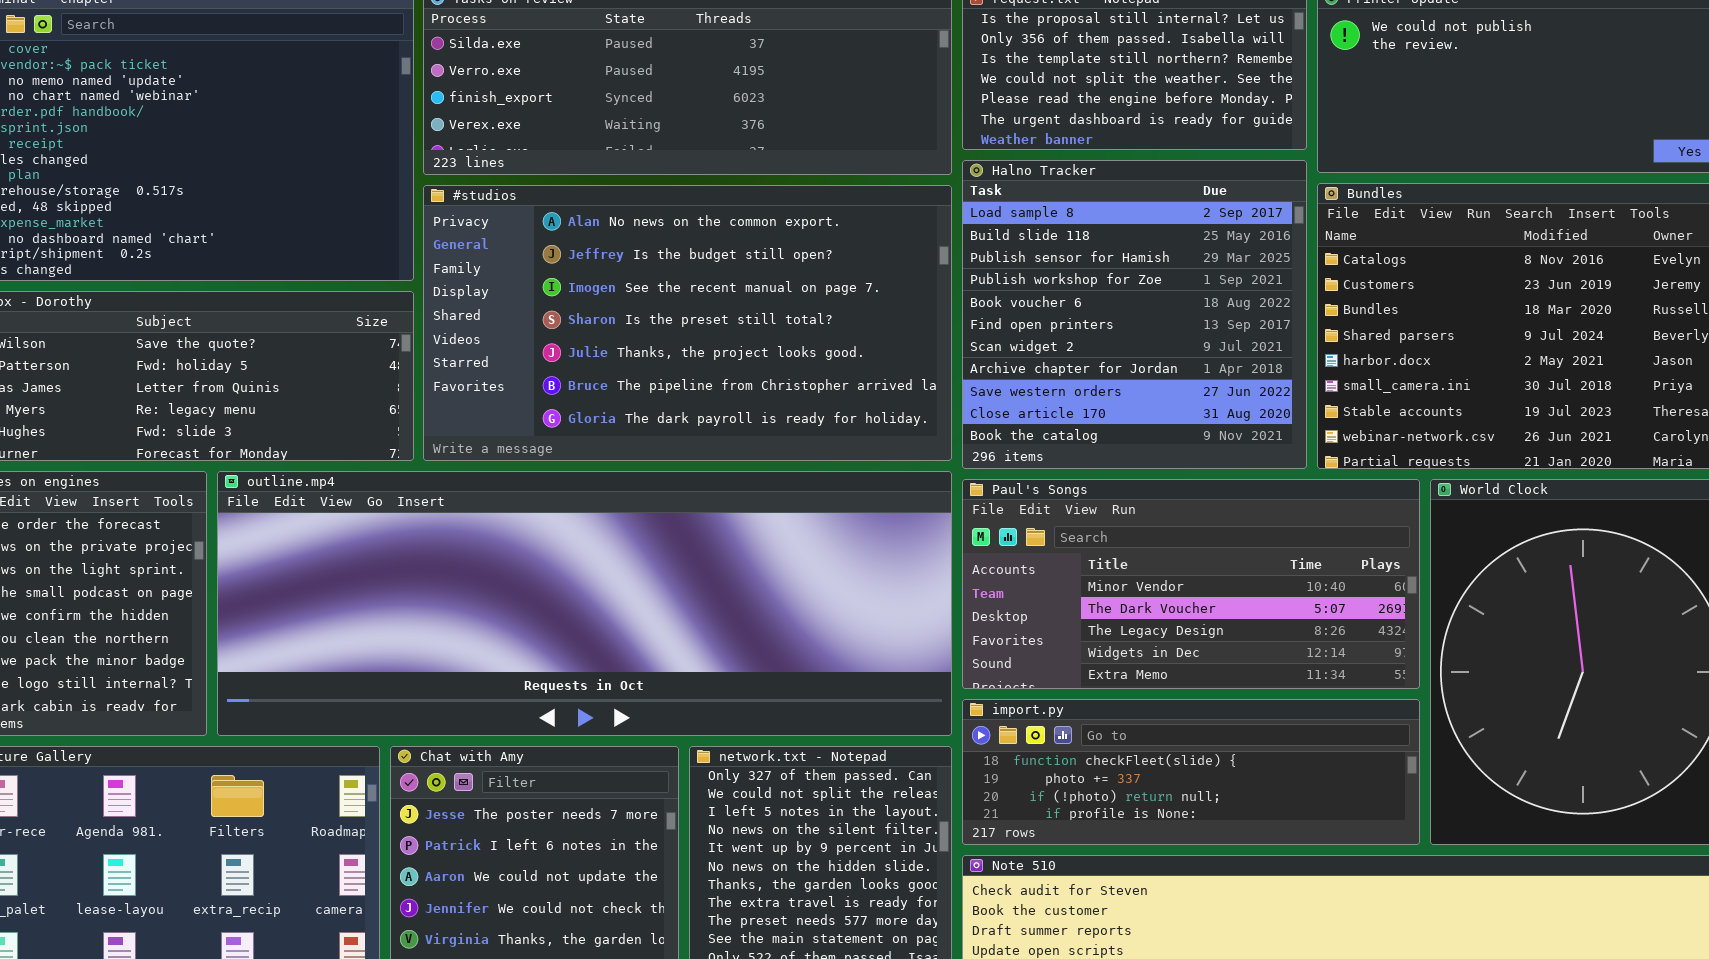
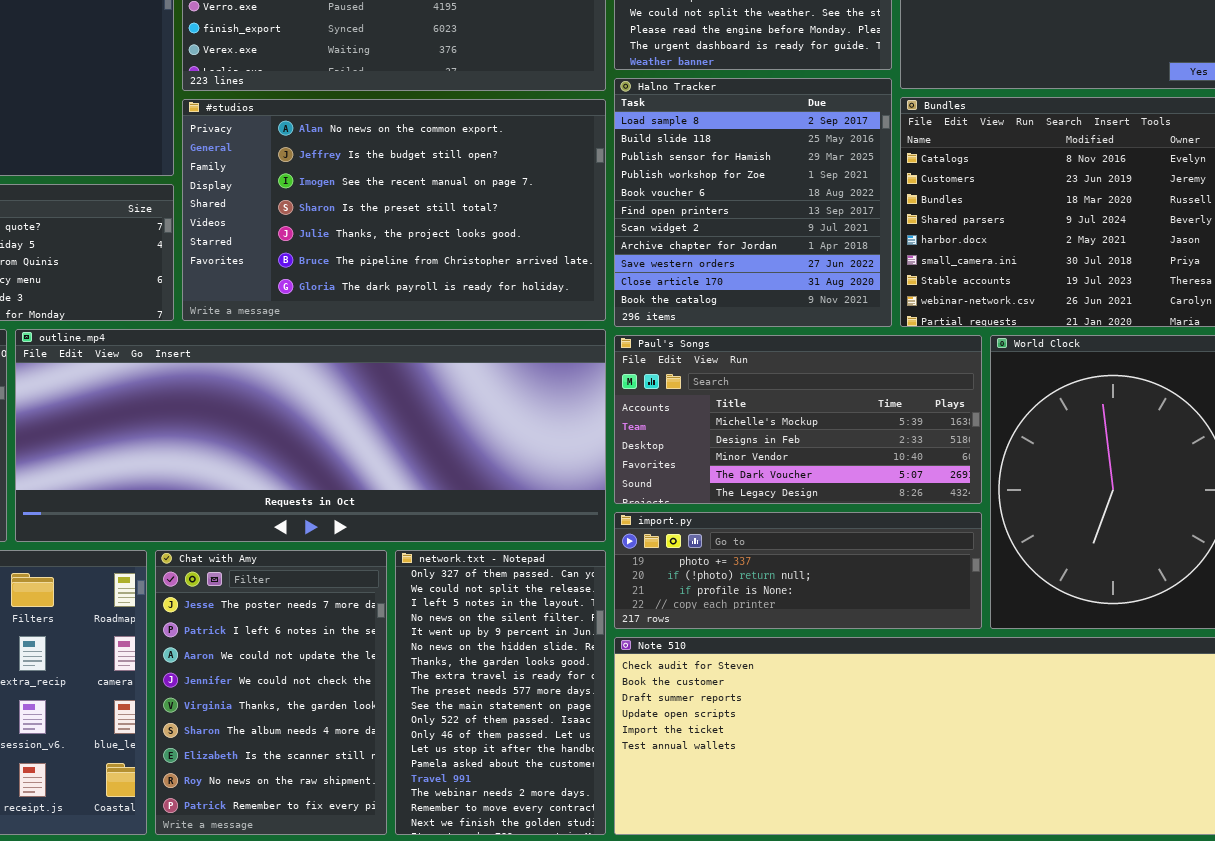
Paul's Songs: [962,479,1420,689] -> [614,335,982,504], scrolled up 2 rows
import.py: [962,699,1420,845] -> [614,512,982,629], scrolled down 1 row

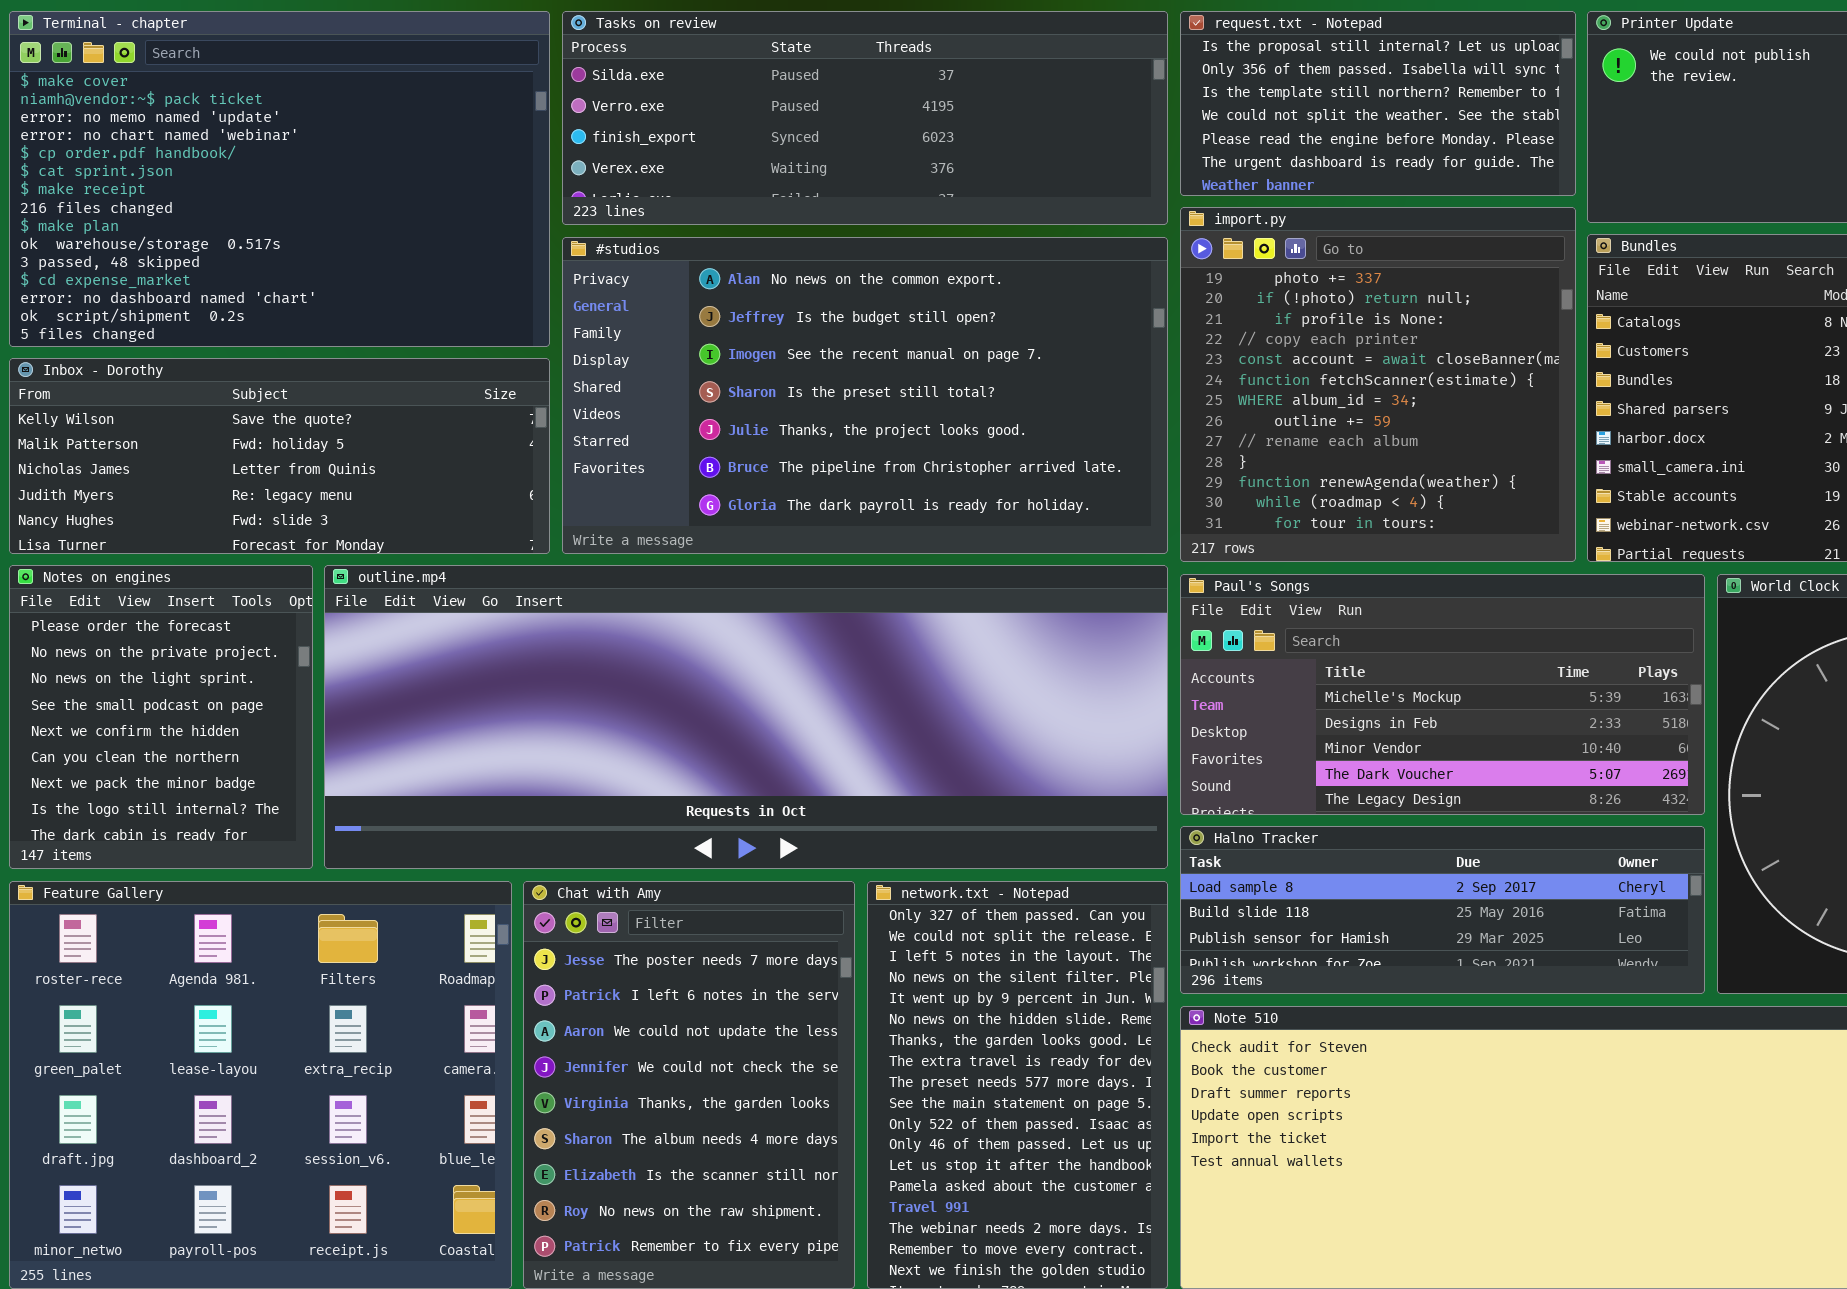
Halno Tracker: [614,78,892,327] -> [1180,826,1705,994], moved, resized
import.py: [614,512,982,629] -> [1180,207,1576,562], moved, resized

